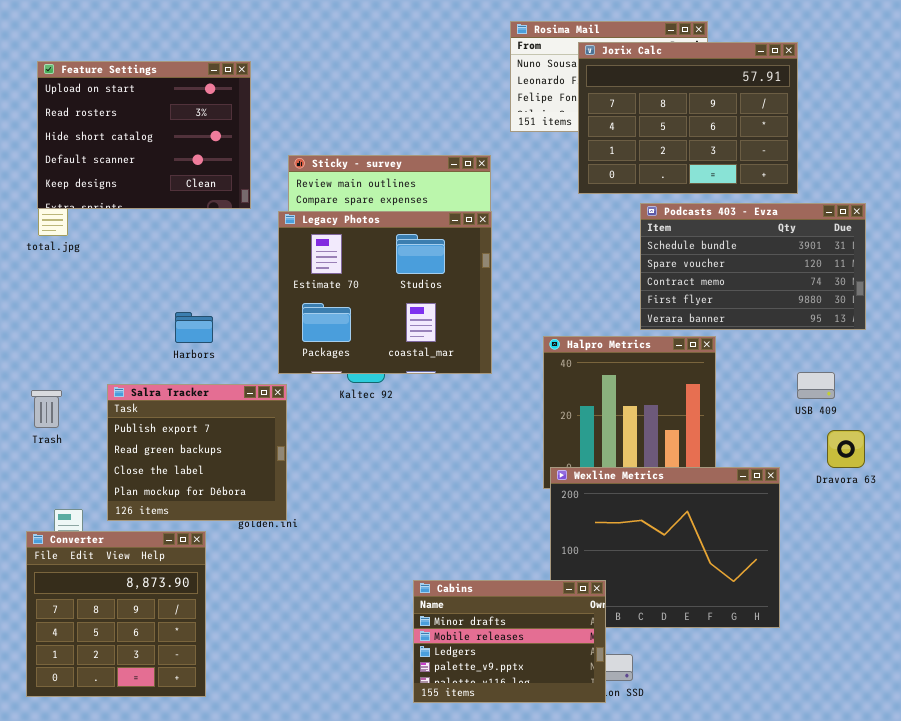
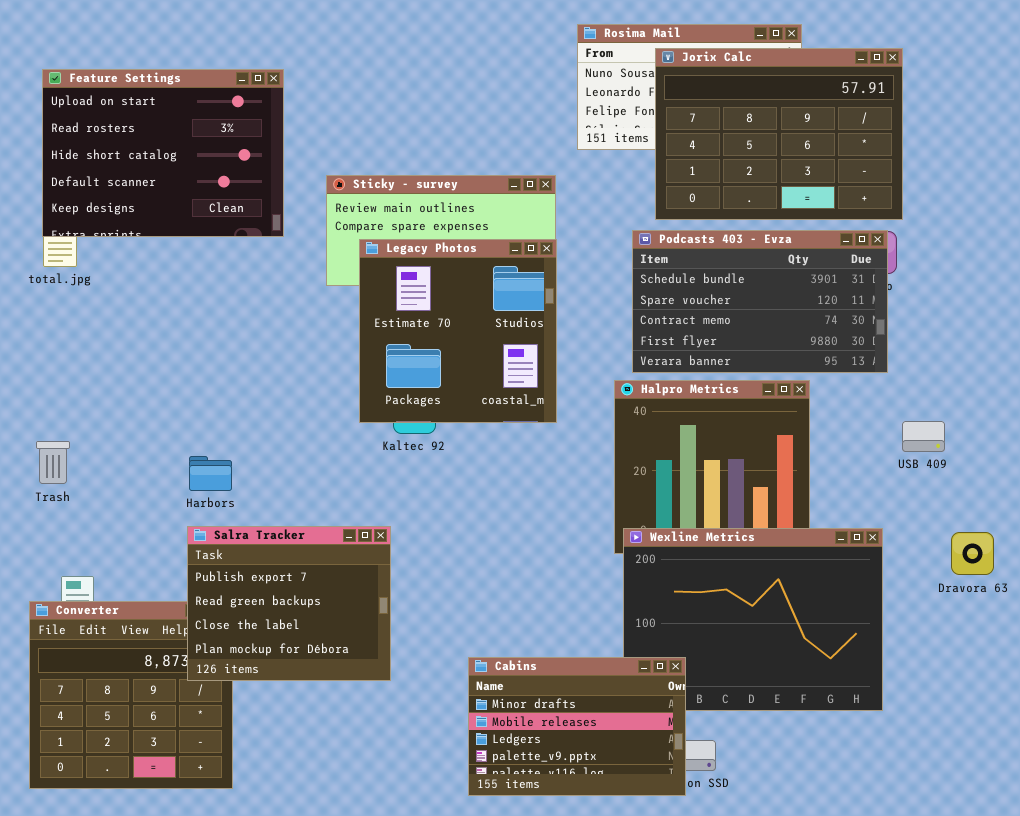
Podcasts 403 - Evza: [640,203,866,330] -> [632,230,888,373], moved
Legacy Photos: [278,211,492,374] -> [359,239,557,423], resized
Harbors: [175,312,213,343] -> [189,456,232,491], moved
Salra Tracker: [107,384,287,521] -> [187,526,391,681], moved
Dravora 63: [827,430,865,468] -> [951,532,994,575], moved

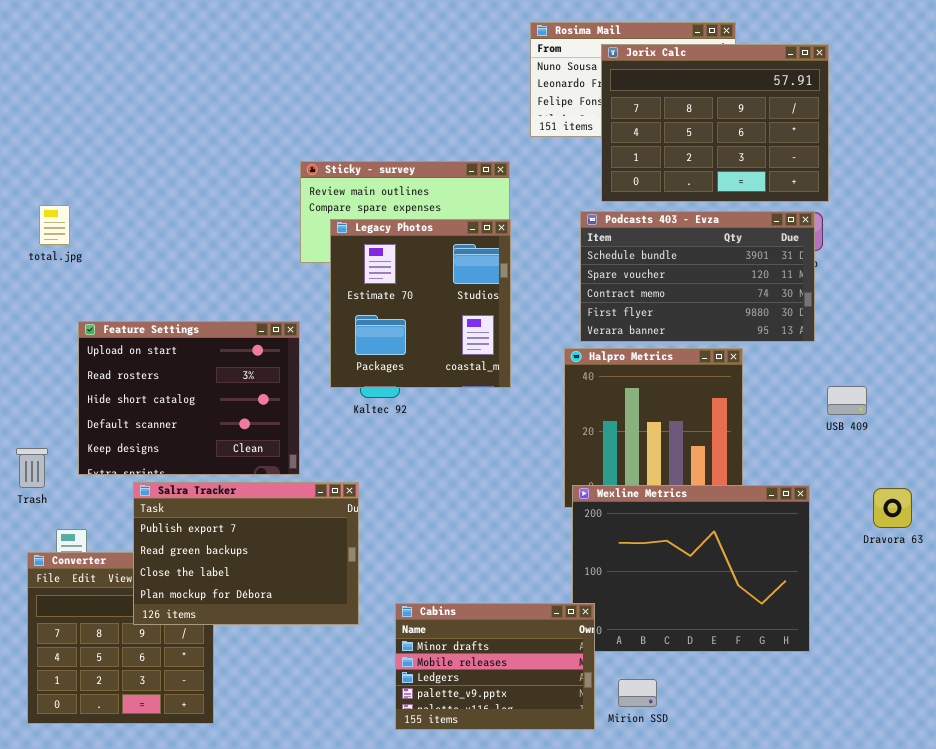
Feature Settings: [42,69,284,237] -> [78,321,300,475], moved
Trash: [36,441,70,484] -> [16,448,48,488], moved
Salra Tracker: [187,526,391,681] -> [133,482,359,625], resized
Cabins: [468,657,686,796] -> [395,603,595,730], moved

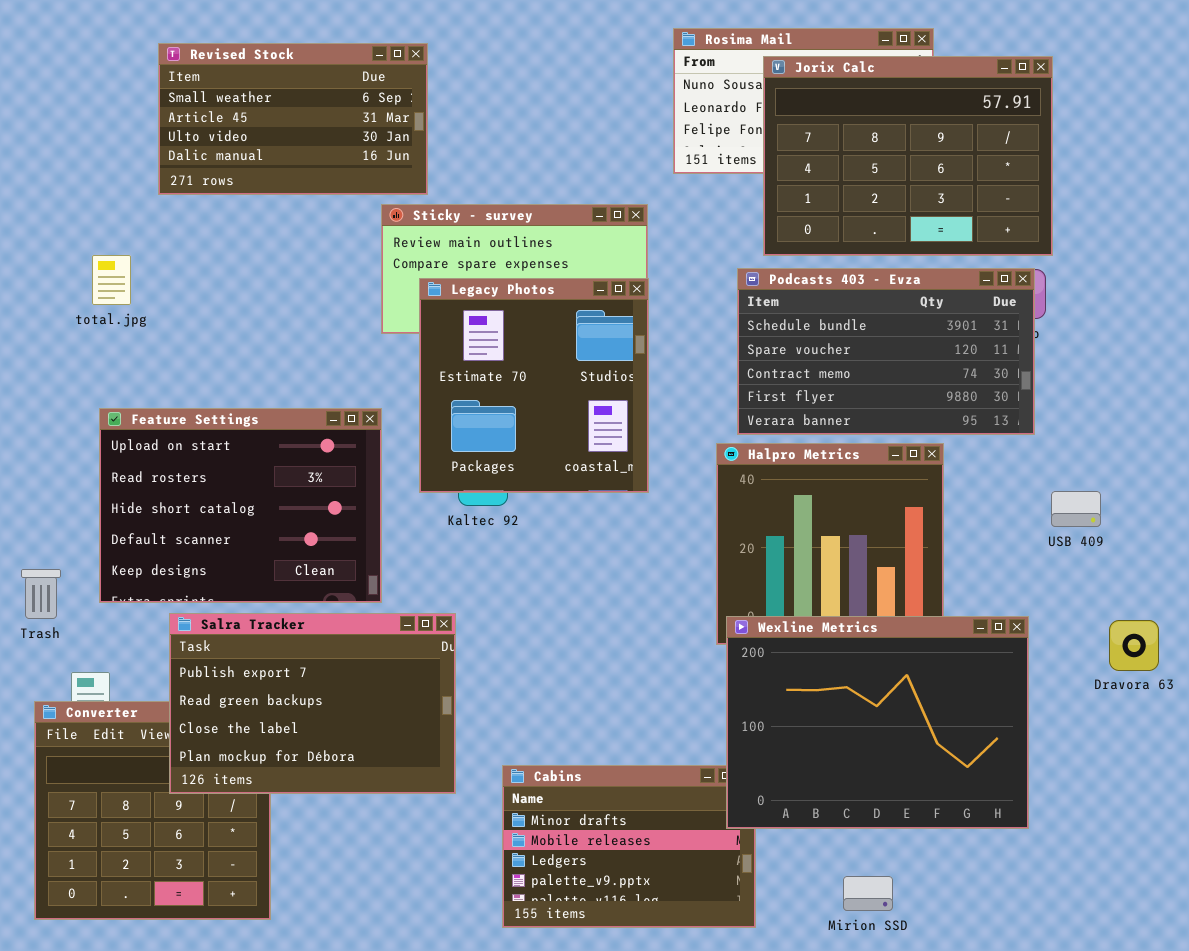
Revised Stock: none -> [158,43,428,195], opened
total.jpg: [39,205,70,245] -> [92,255,131,305], moved
Wexline Metrics: [572,485,810,652] -> [726,616,1029,829], raised
Mirion SSD: [618,679,657,707] -> [843,876,893,911], moved

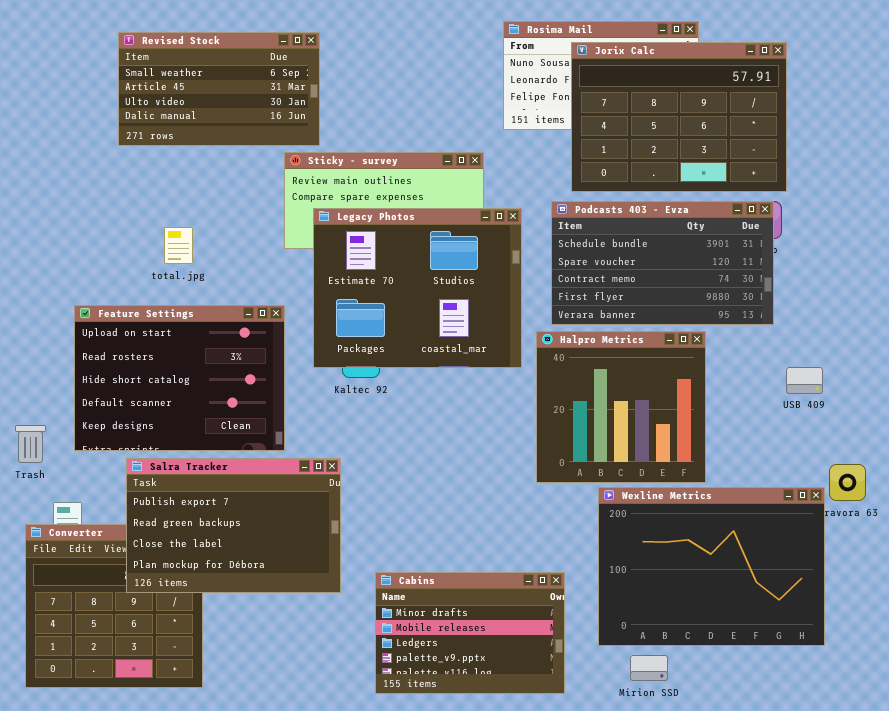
total.jpg: [92,255,131,305] -> [164,227,193,264], moved
Legacy Photos: [419,278,649,493] -> [313,208,522,368], resized
Wexline Metrics: [726,616,1029,829] -> [598,487,825,646], moved

